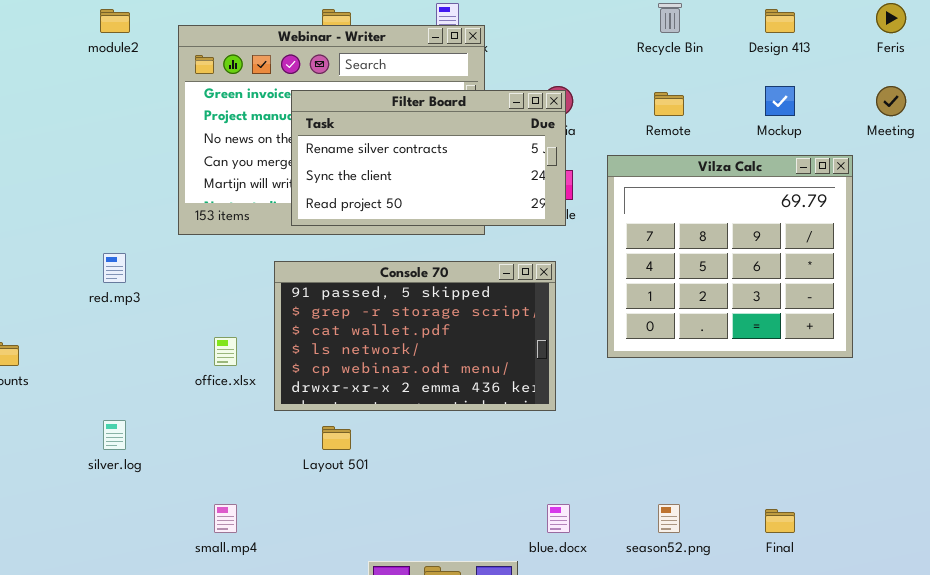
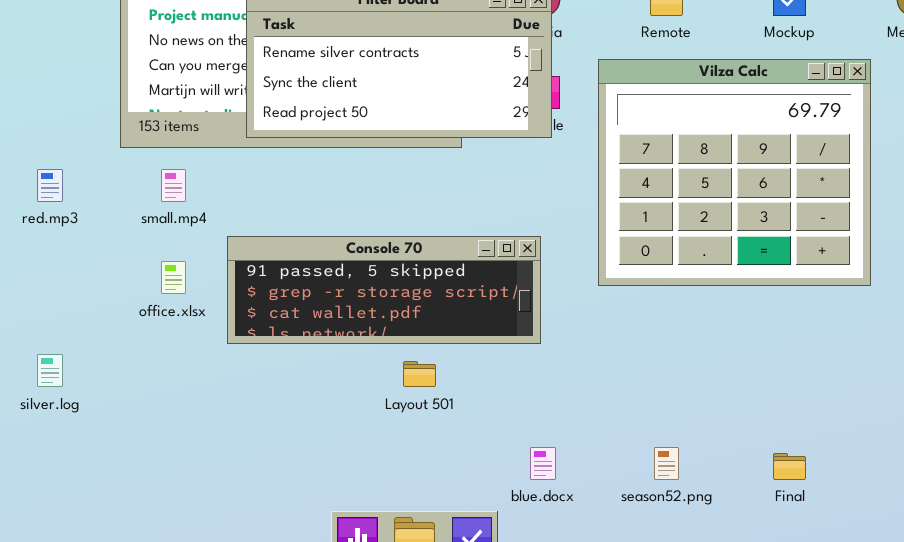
Console 70: [274,261,556,411] -> [227,236,541,344], resized
Layout 501: [322,426,351,450] -> [403,361,436,387], moved
small.mp4: [214,504,237,533] -> [161,169,186,202], moved

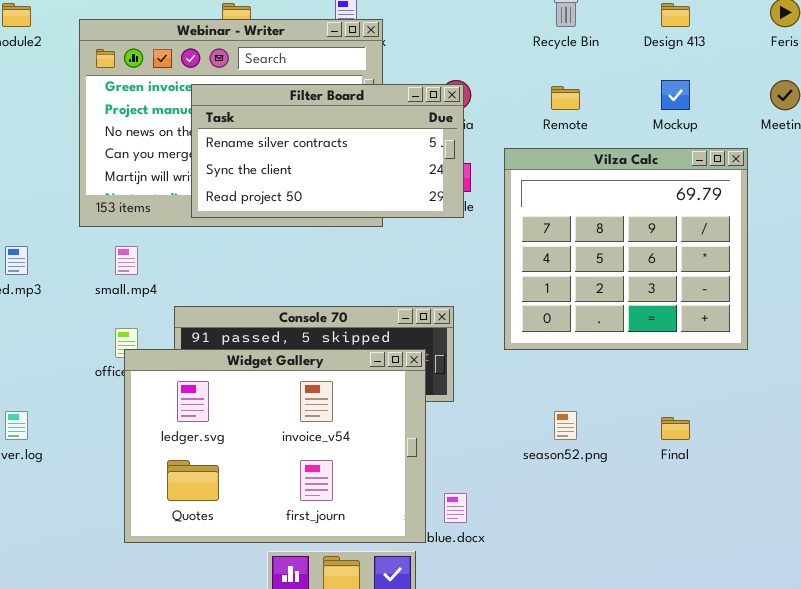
Widget Gallery: none -> [124,349,426,543], opened
season52.png: [654,447,679,480] -> [554,411,577,440], moved
Final: [773,453,806,480] -> [661,417,690,440], moved

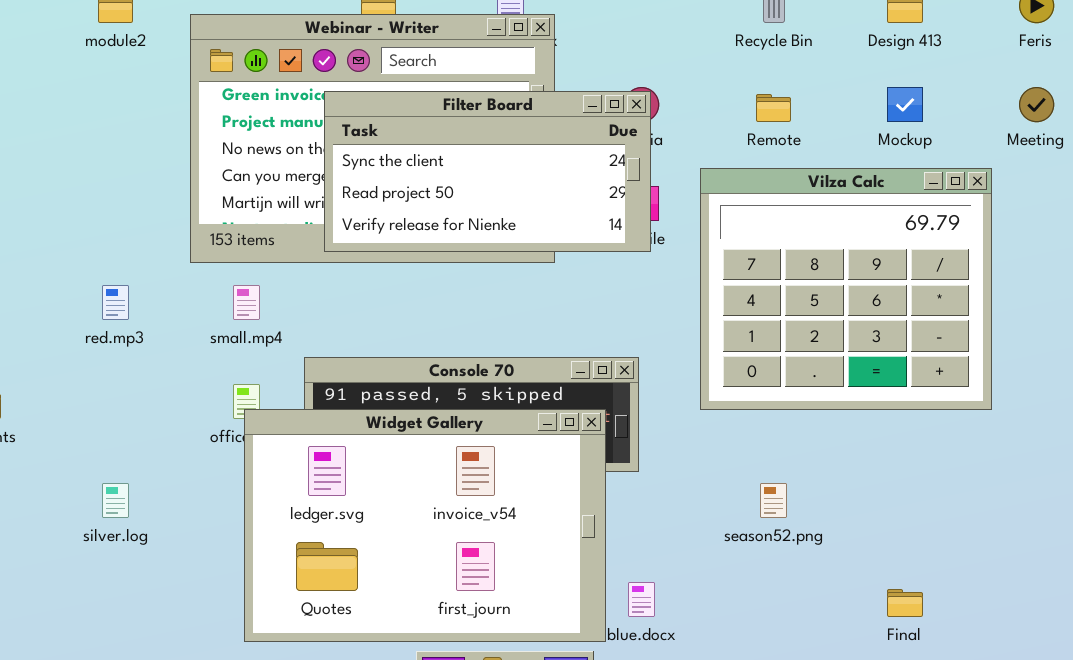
Filter Board: [191,84,464,218] -> [324,91,651,252], scrolled down 1 row
Final: [661,417,690,440] -> [887,589,923,617], moved

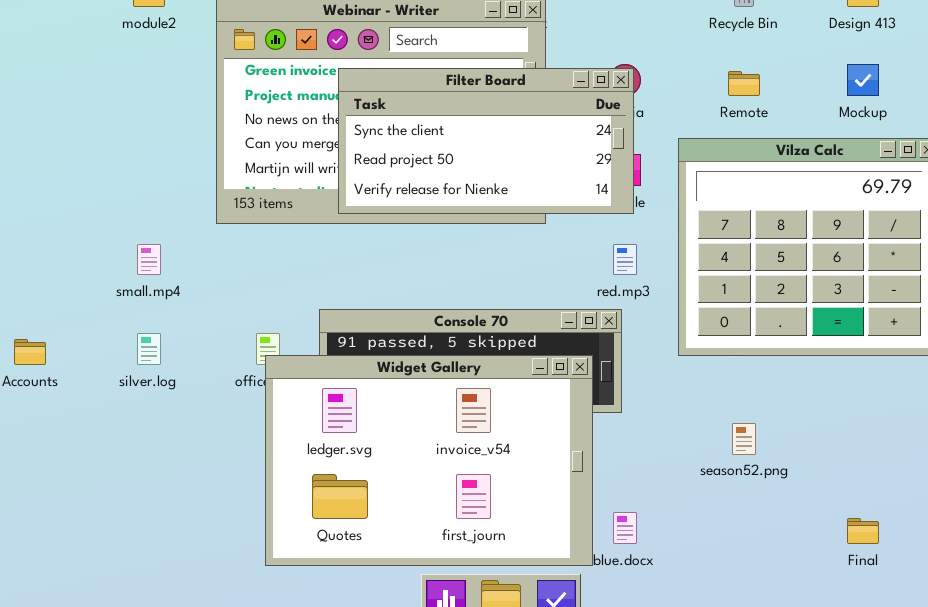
red.mp3: [102,285,129,320] -> [613,244,637,275], moved
small.mp4: [233,285,260,320] -> [137,244,161,275], moved
silver.log: [102,483,129,518] -> [137,333,161,365], moved

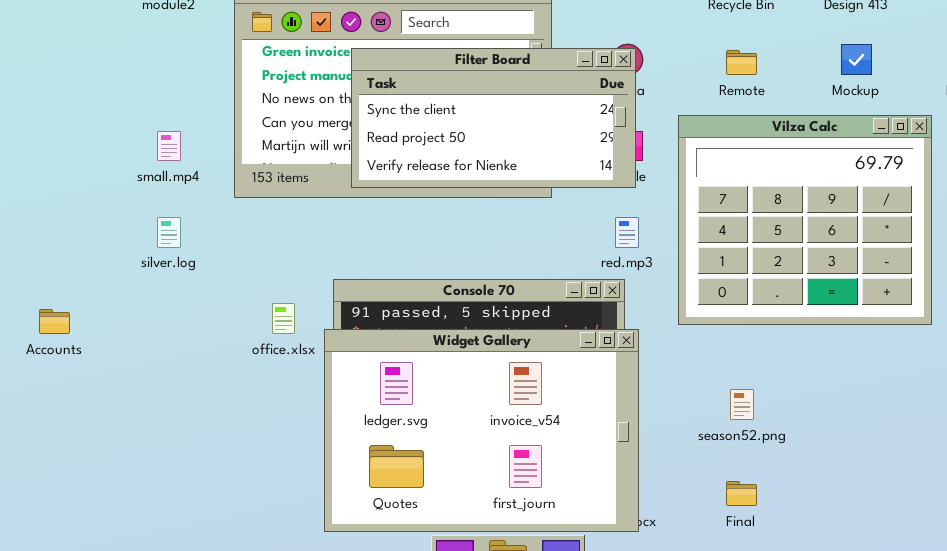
small.mp4: [137,244,161,275] -> [157,131,181,161], moved
silver.log: [137,333,161,365] -> [157,217,181,248], moved
Widget Gallery: [265,355,593,566] -> [324,329,639,532], moved
Final: [847,518,879,544] -> [726,481,757,506], moved

